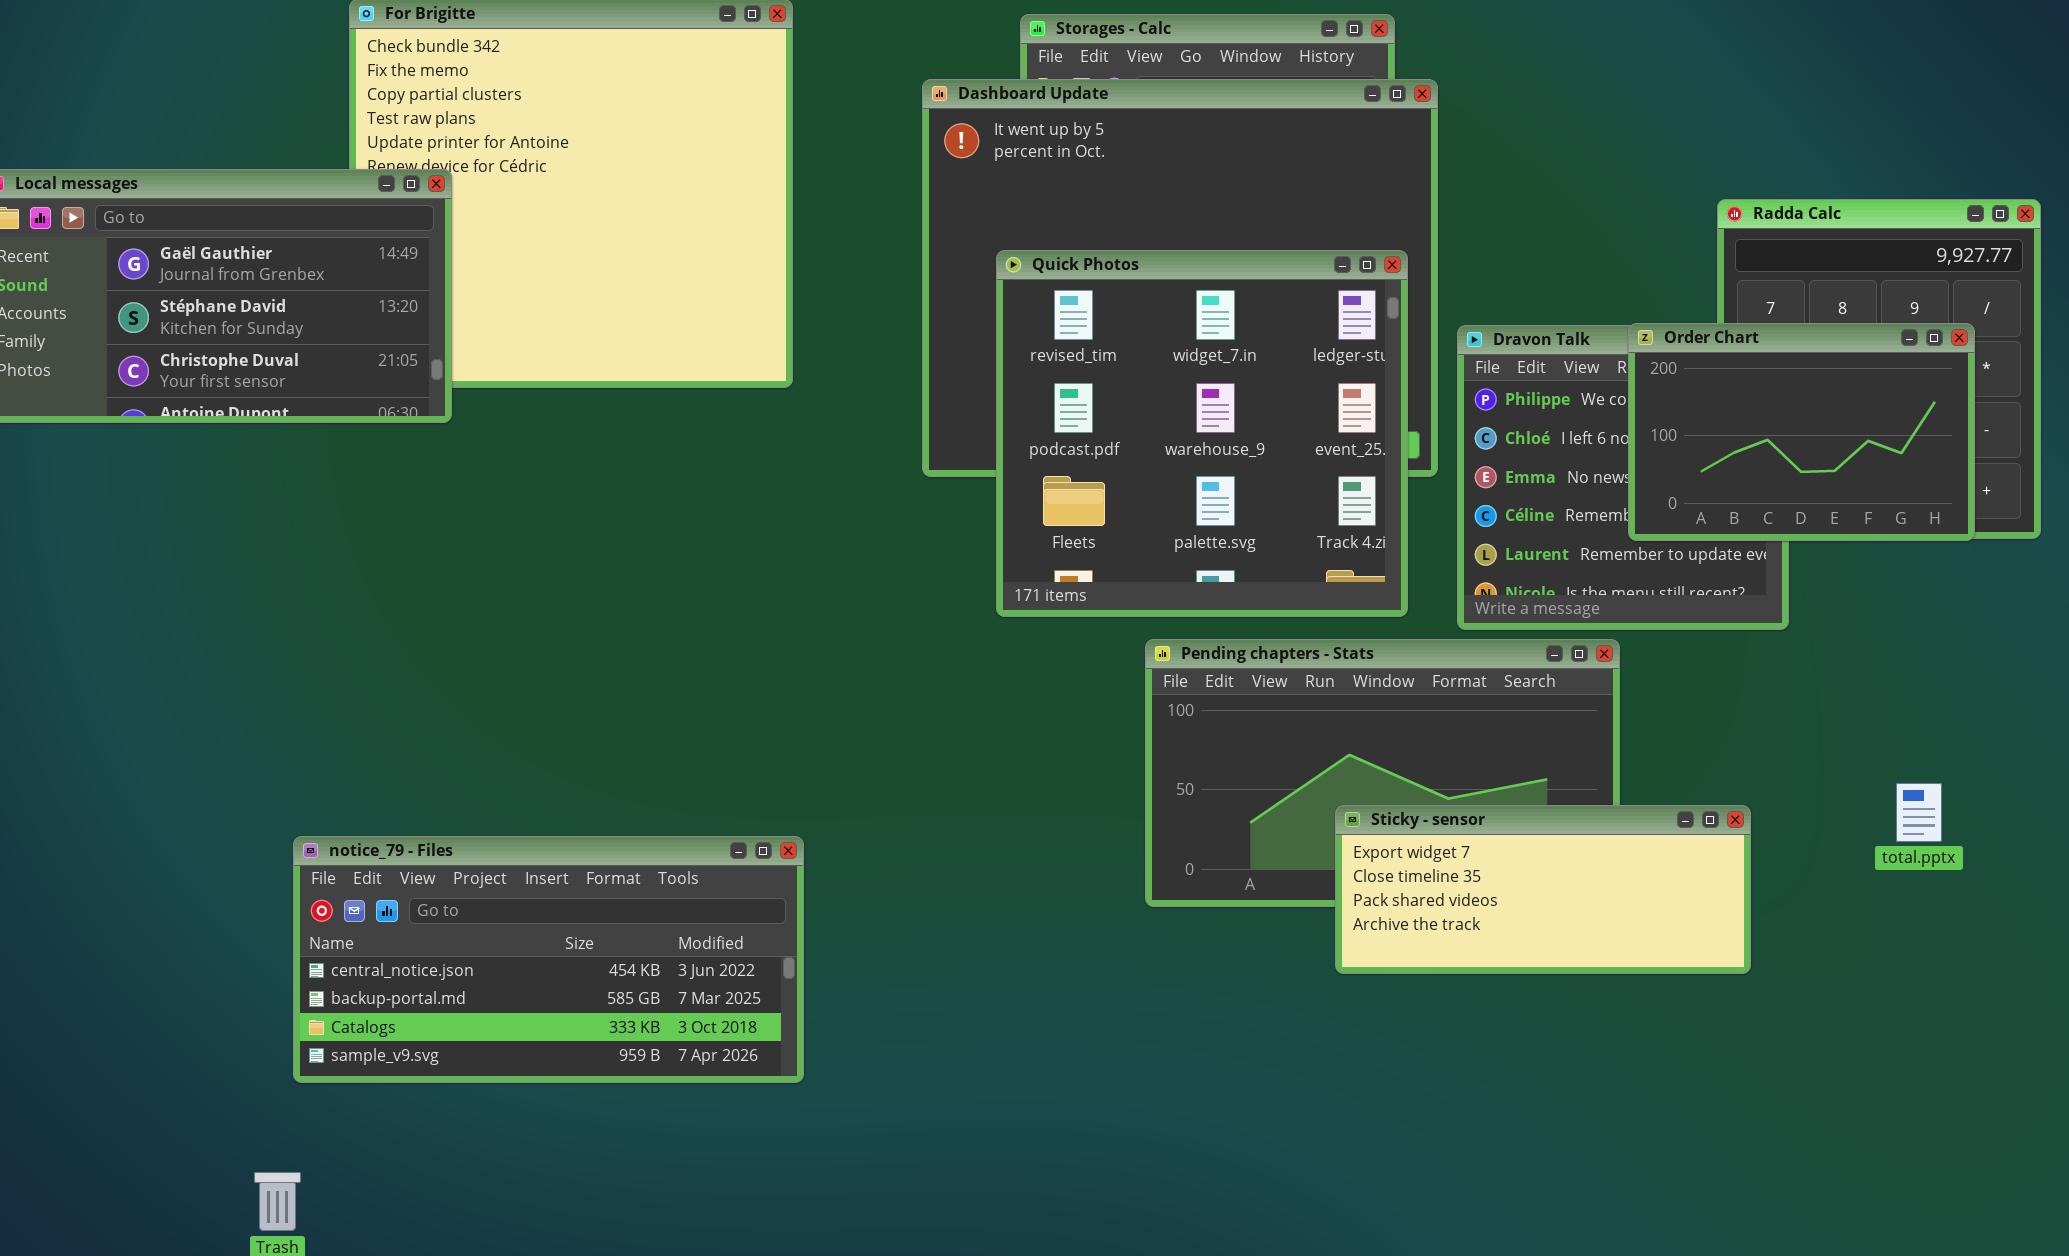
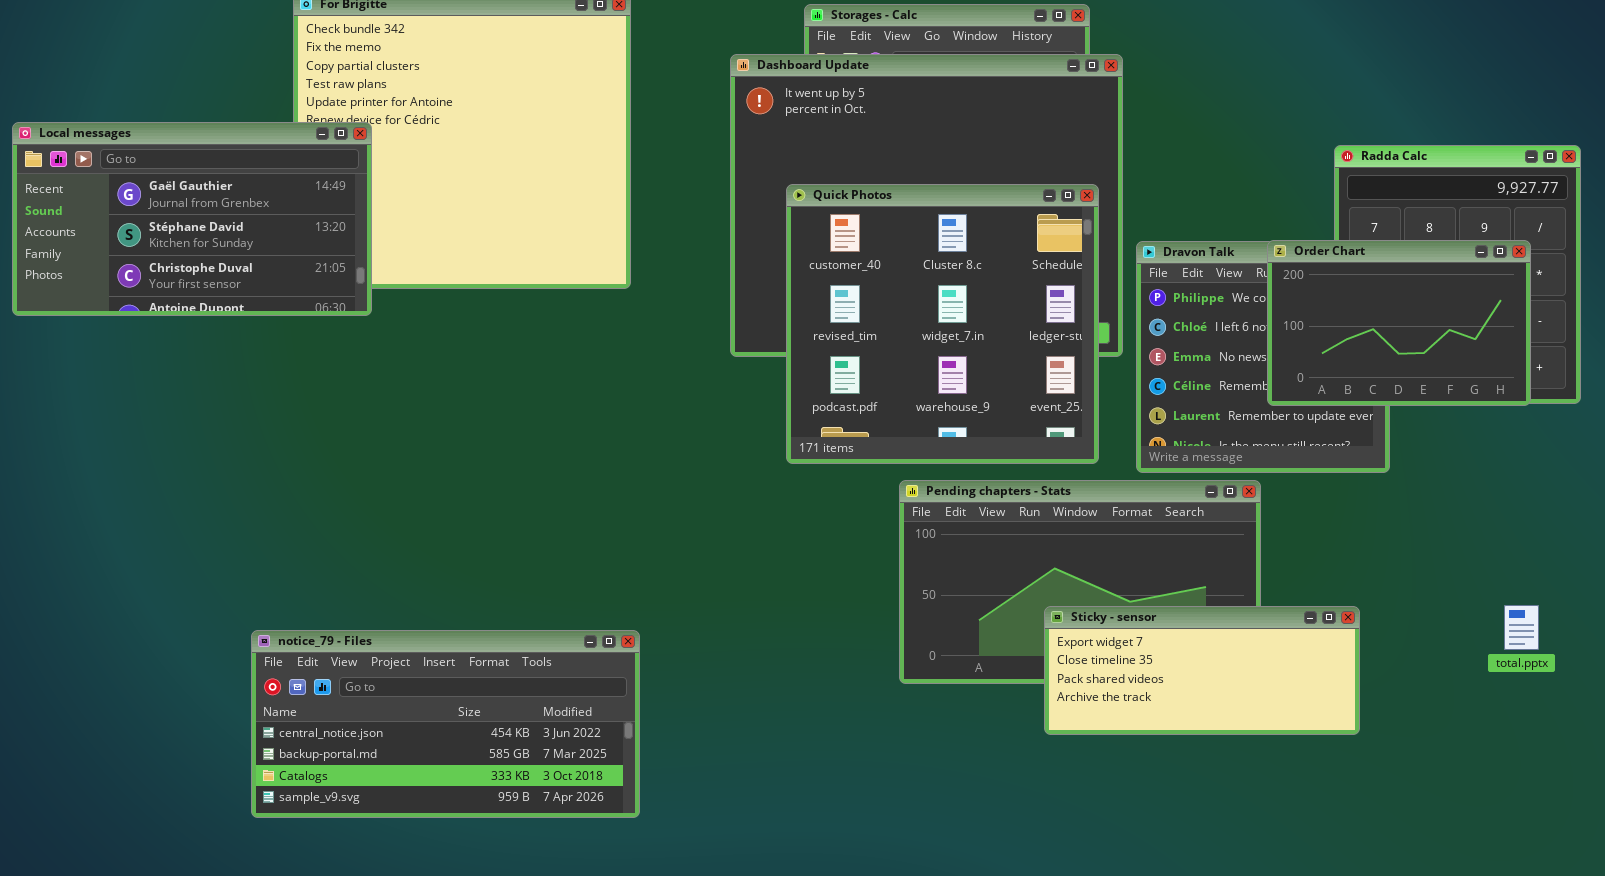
Quick Photos: [996,250,1408,617] -> [786,184,1099,464], scrolled up 1 row
total.pptx: [1896,783,1942,842] -> [1504,605,1539,650], moved

